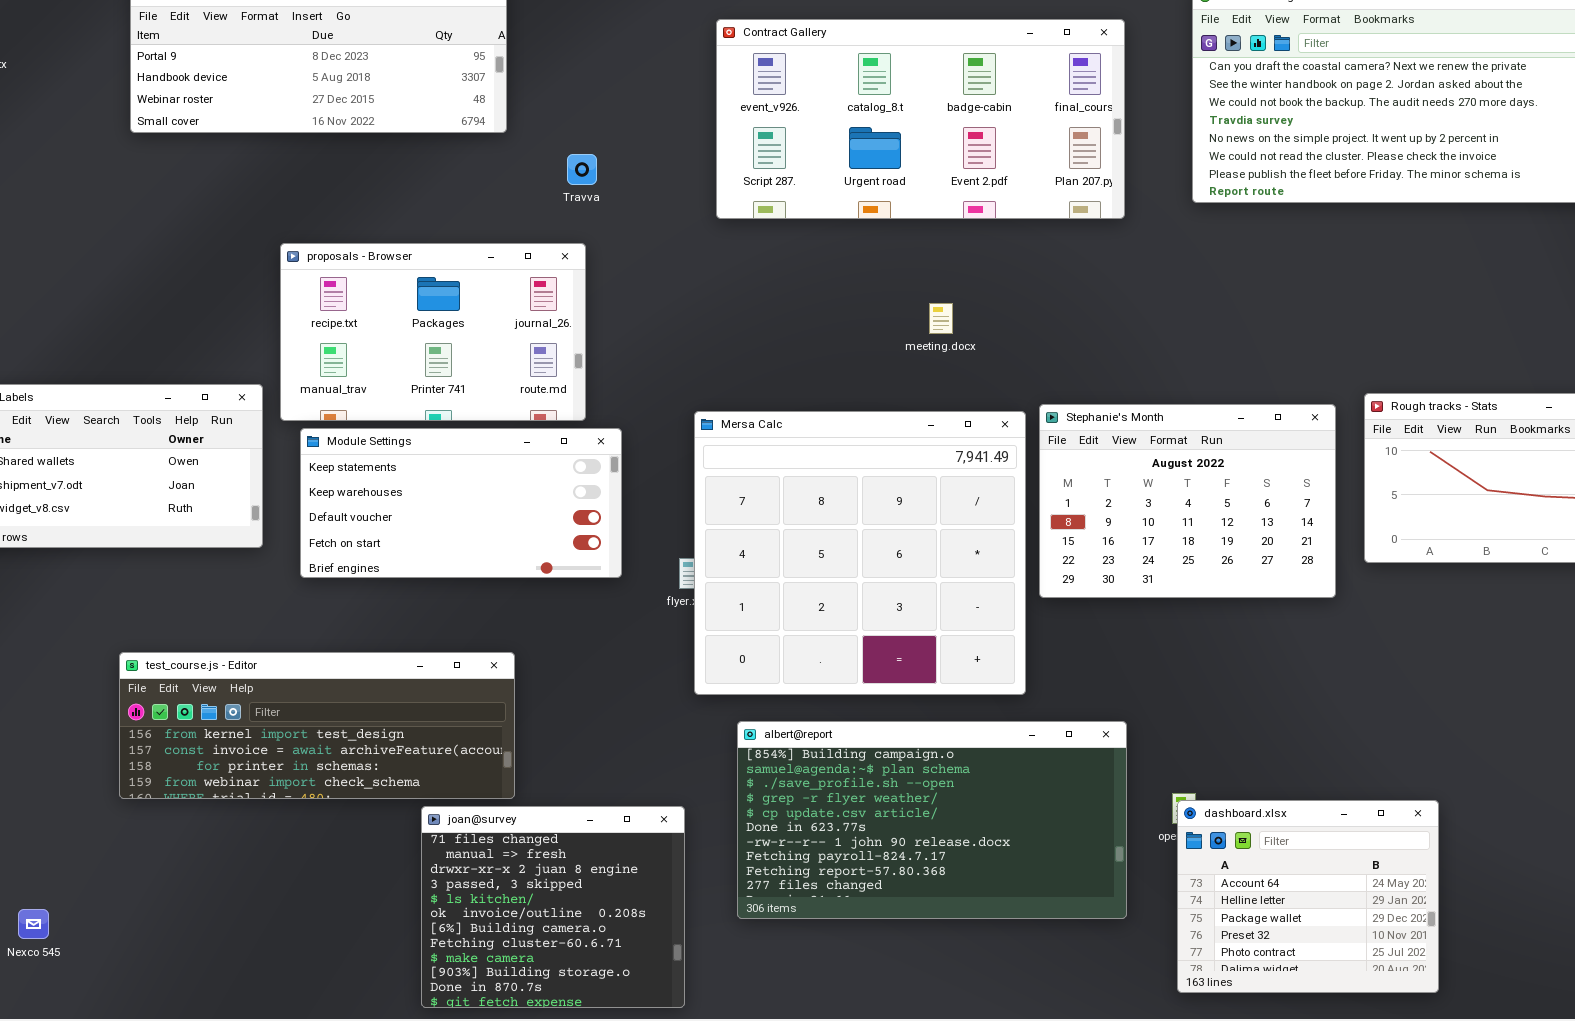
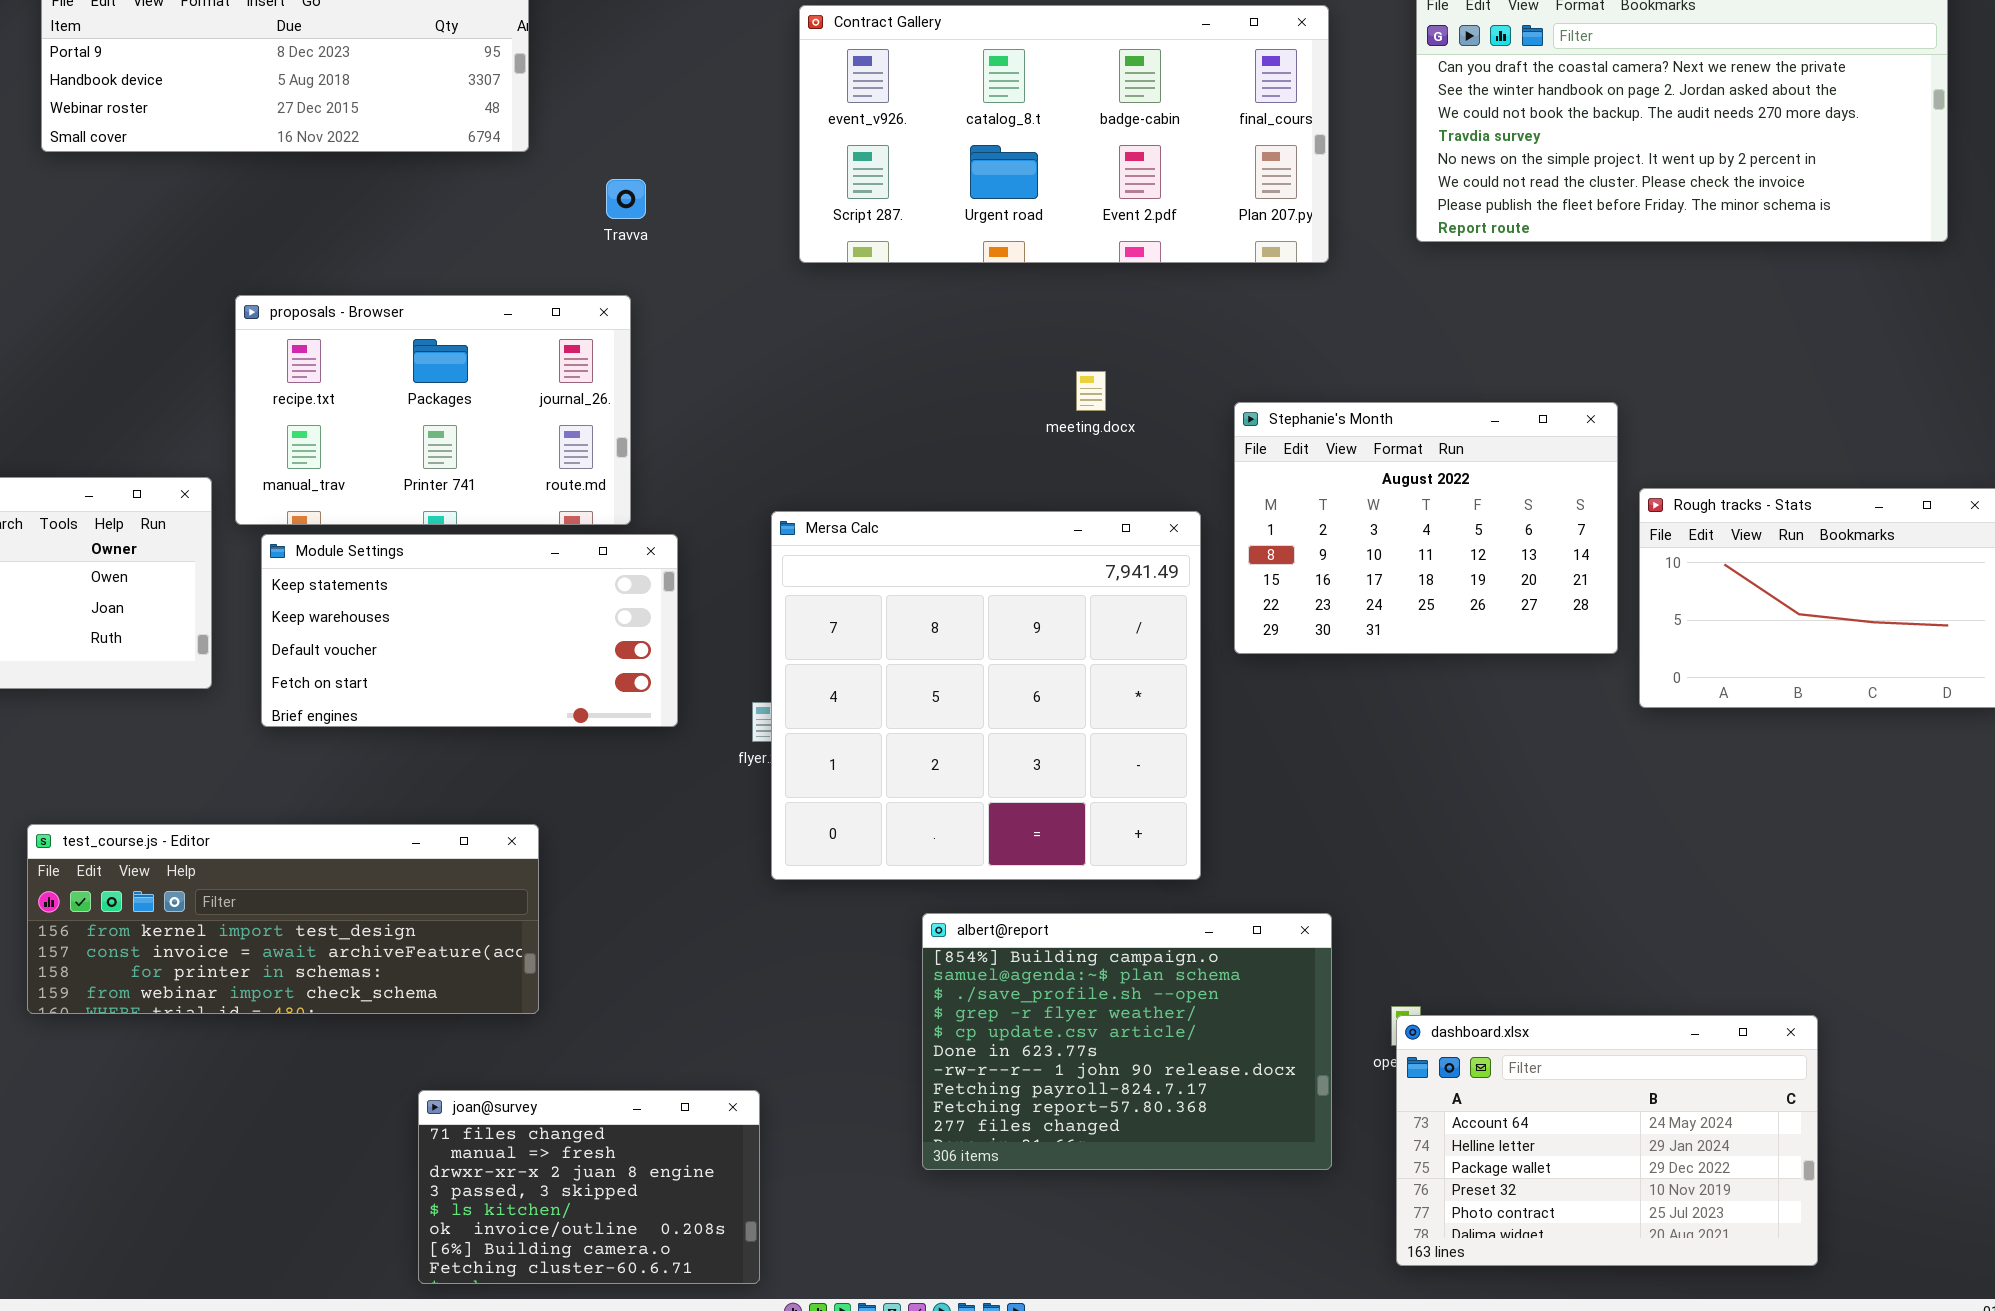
Stephanie's Month: [1039,404,1336,598] -> [1234,402,1618,654], moved
albert@report: [737,721,1127,919] -> [922,913,1332,1170], resized
dashboard.xlsx: [1177,800,1439,993] -> [1396,1015,1818,1266], resized
joan@survey: [421,806,685,1008] -> [418,1090,760,1284], resized

